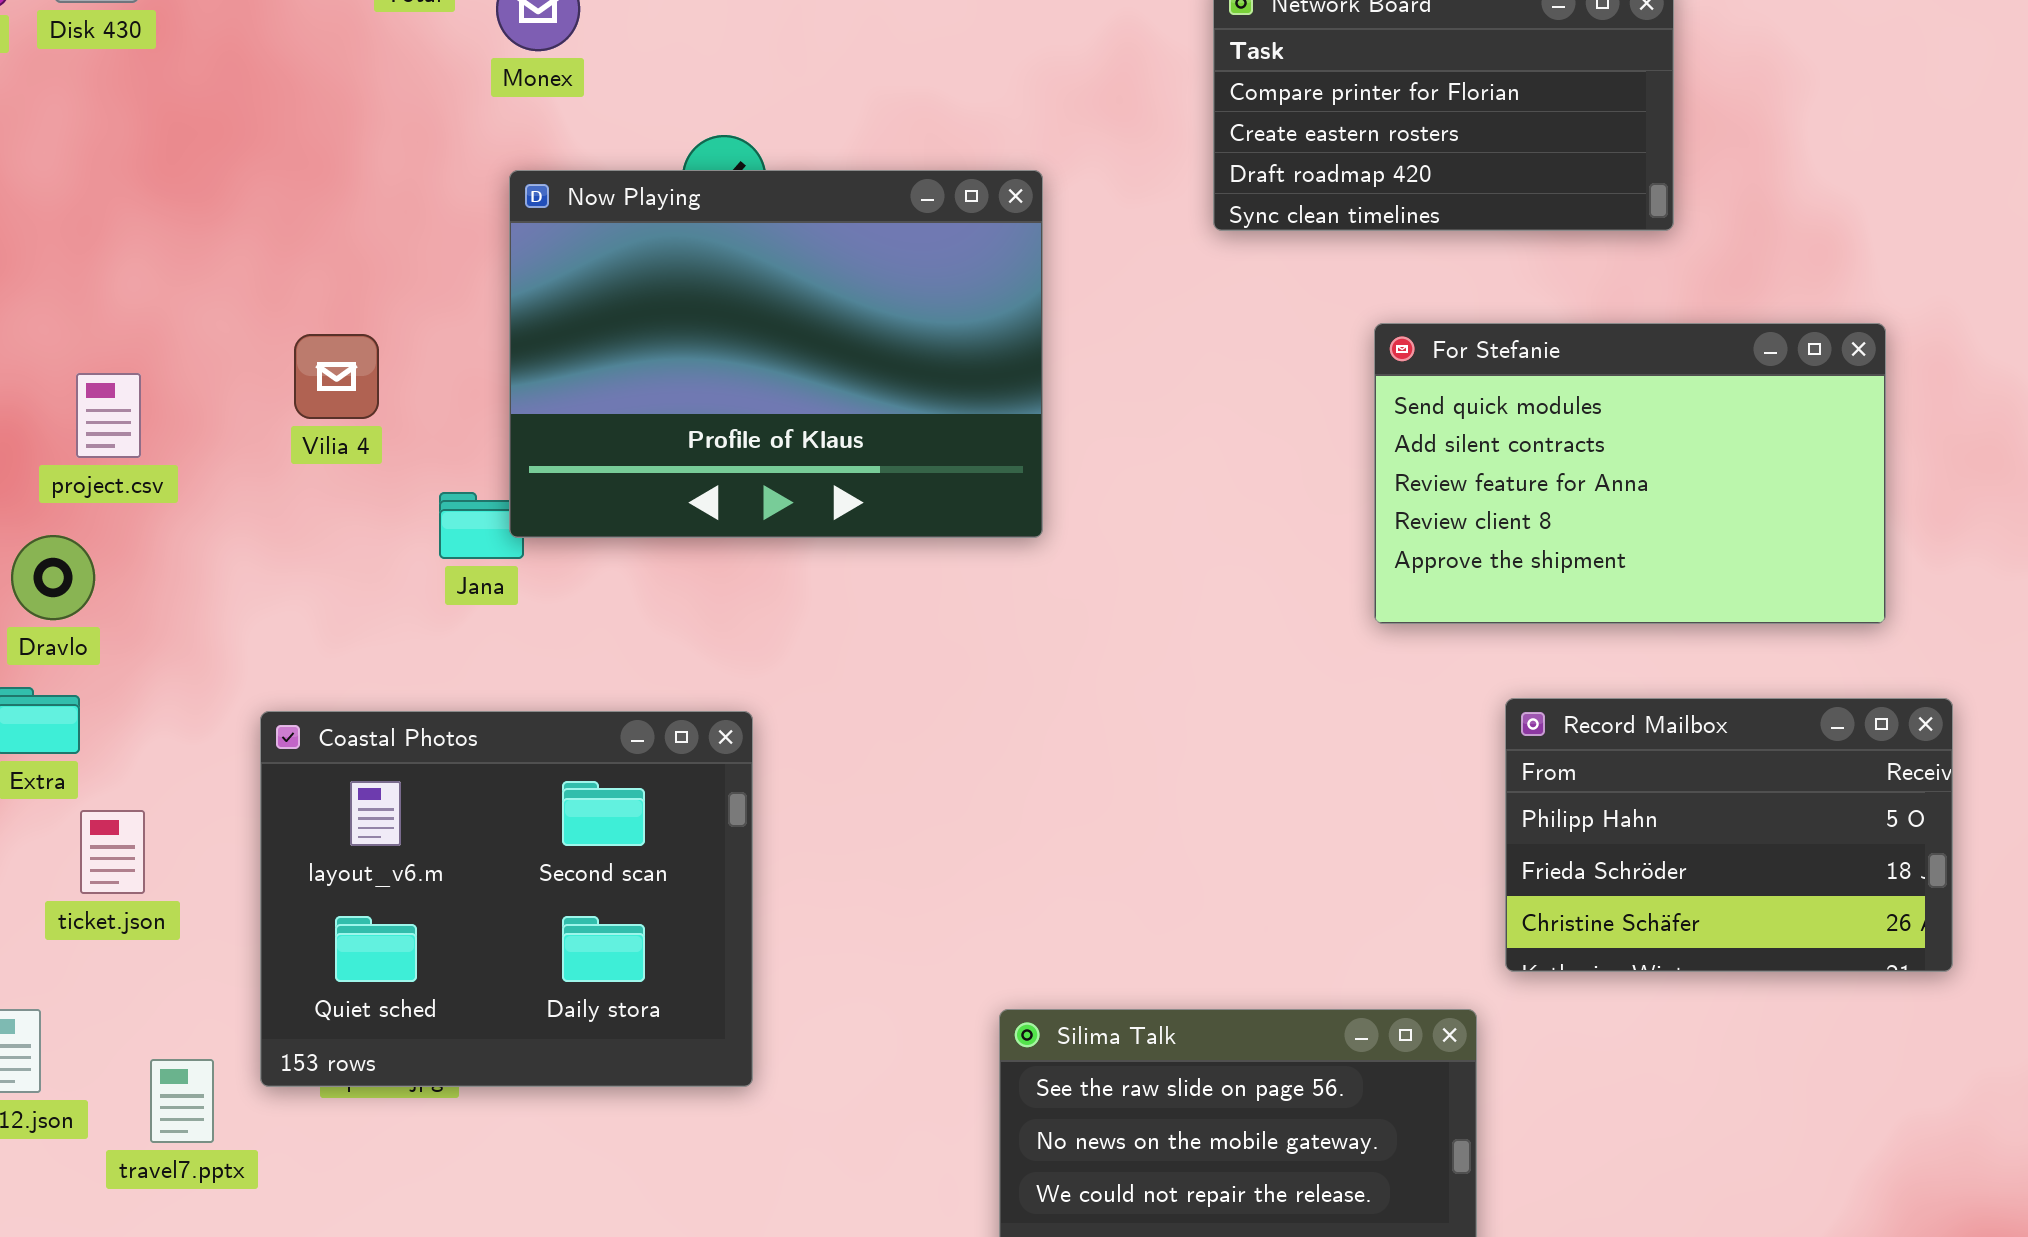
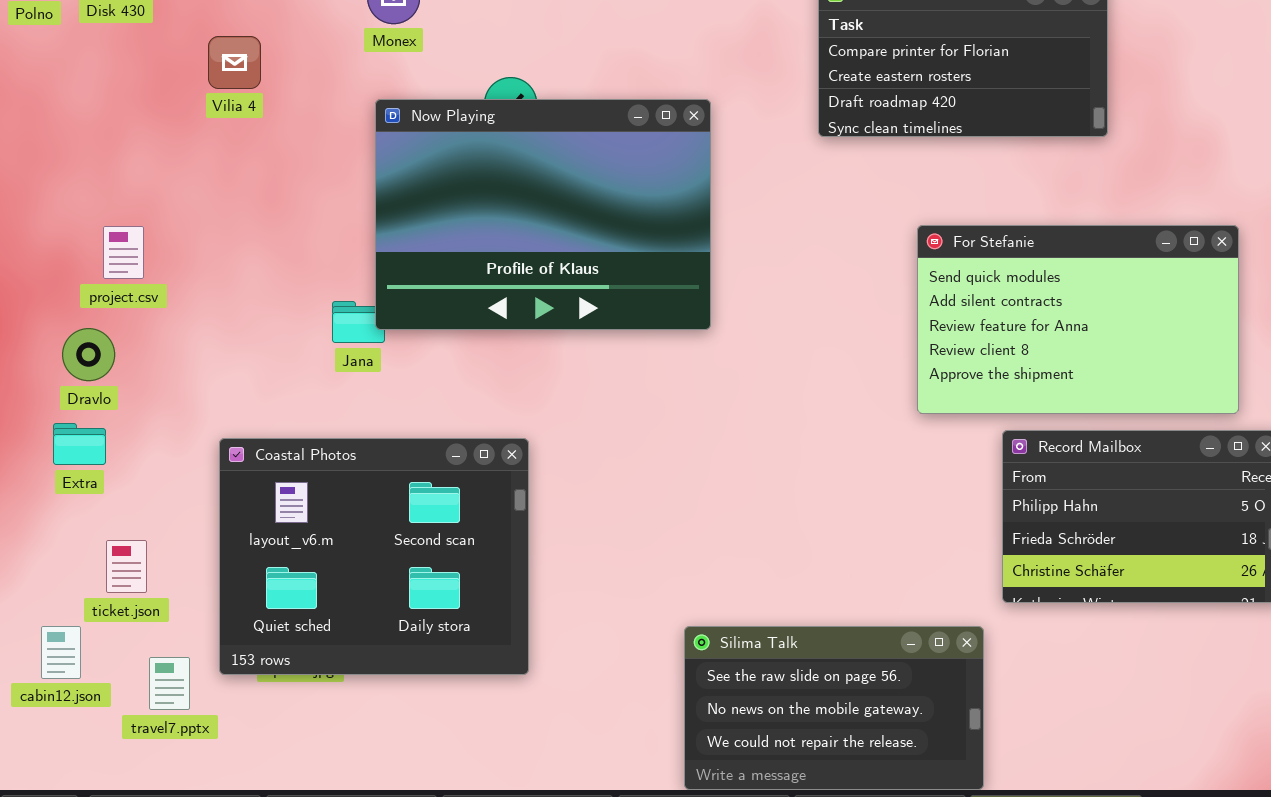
For Stefanie: [1374,323,1886,624] -> [917,225,1239,414], moved
Vilia 4: [294,334,379,419] -> [208,36,261,89], moved
ticket.json: [80,810,145,894] -> [106,540,147,593], moved

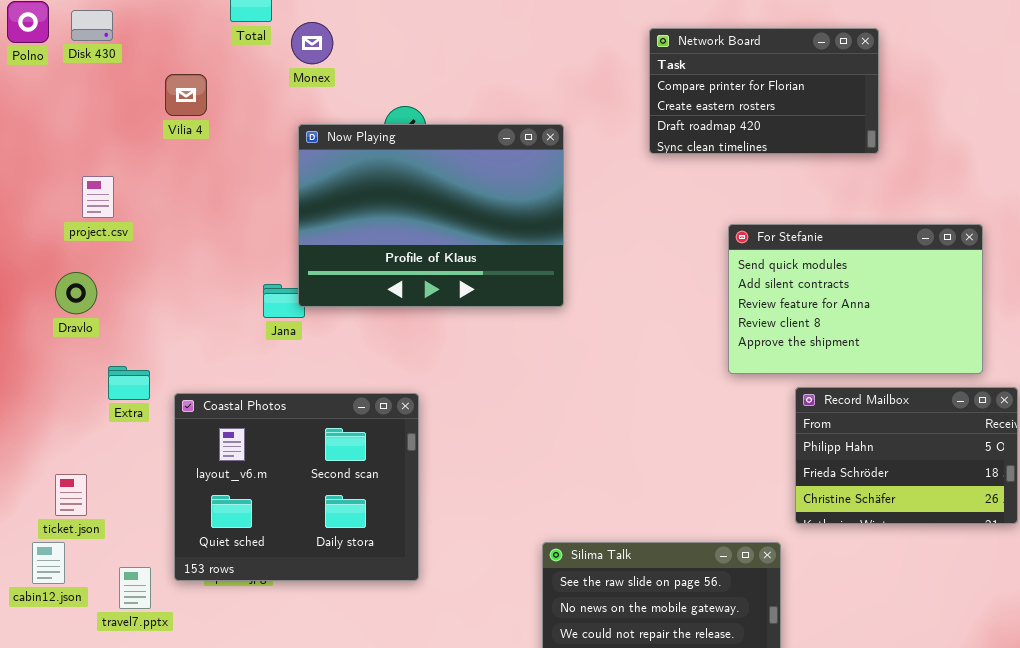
project.csv: [103,226,144,279] -> [82,176,114,218], moved
Dravlo: [62,328,115,381] -> [55,272,97,314], moved
Extra: [53,423,106,465] -> [108,366,150,400], moved
ticket.json: [106,540,147,593] -> [55,474,87,516], moved

